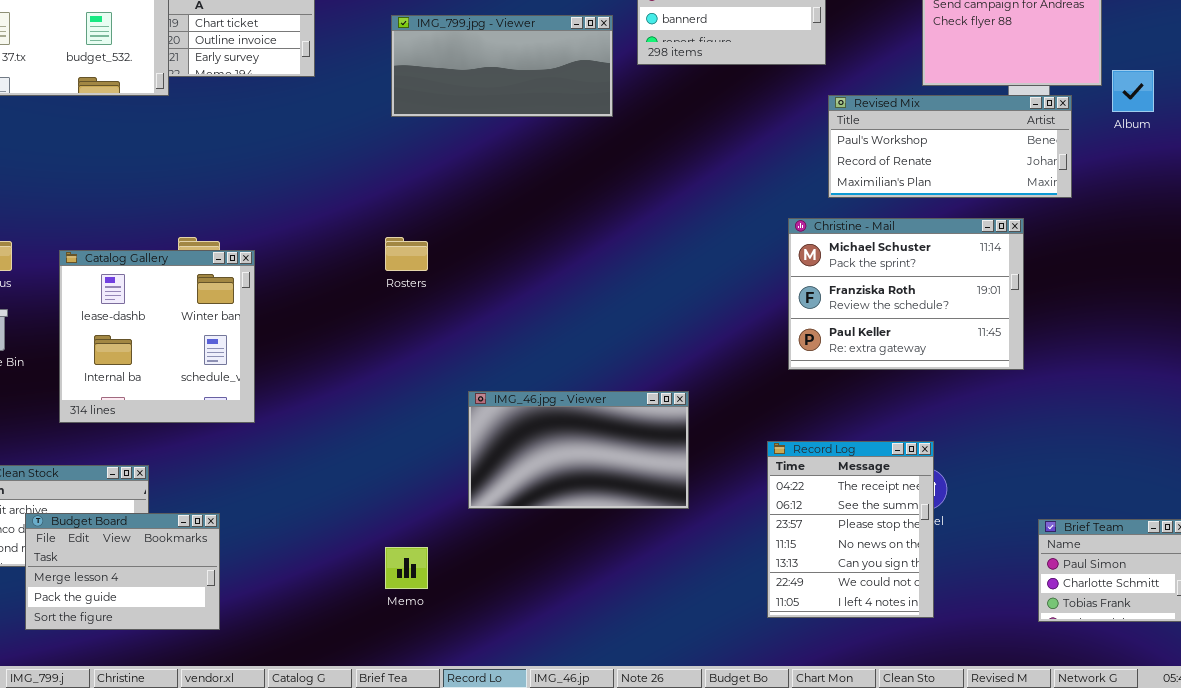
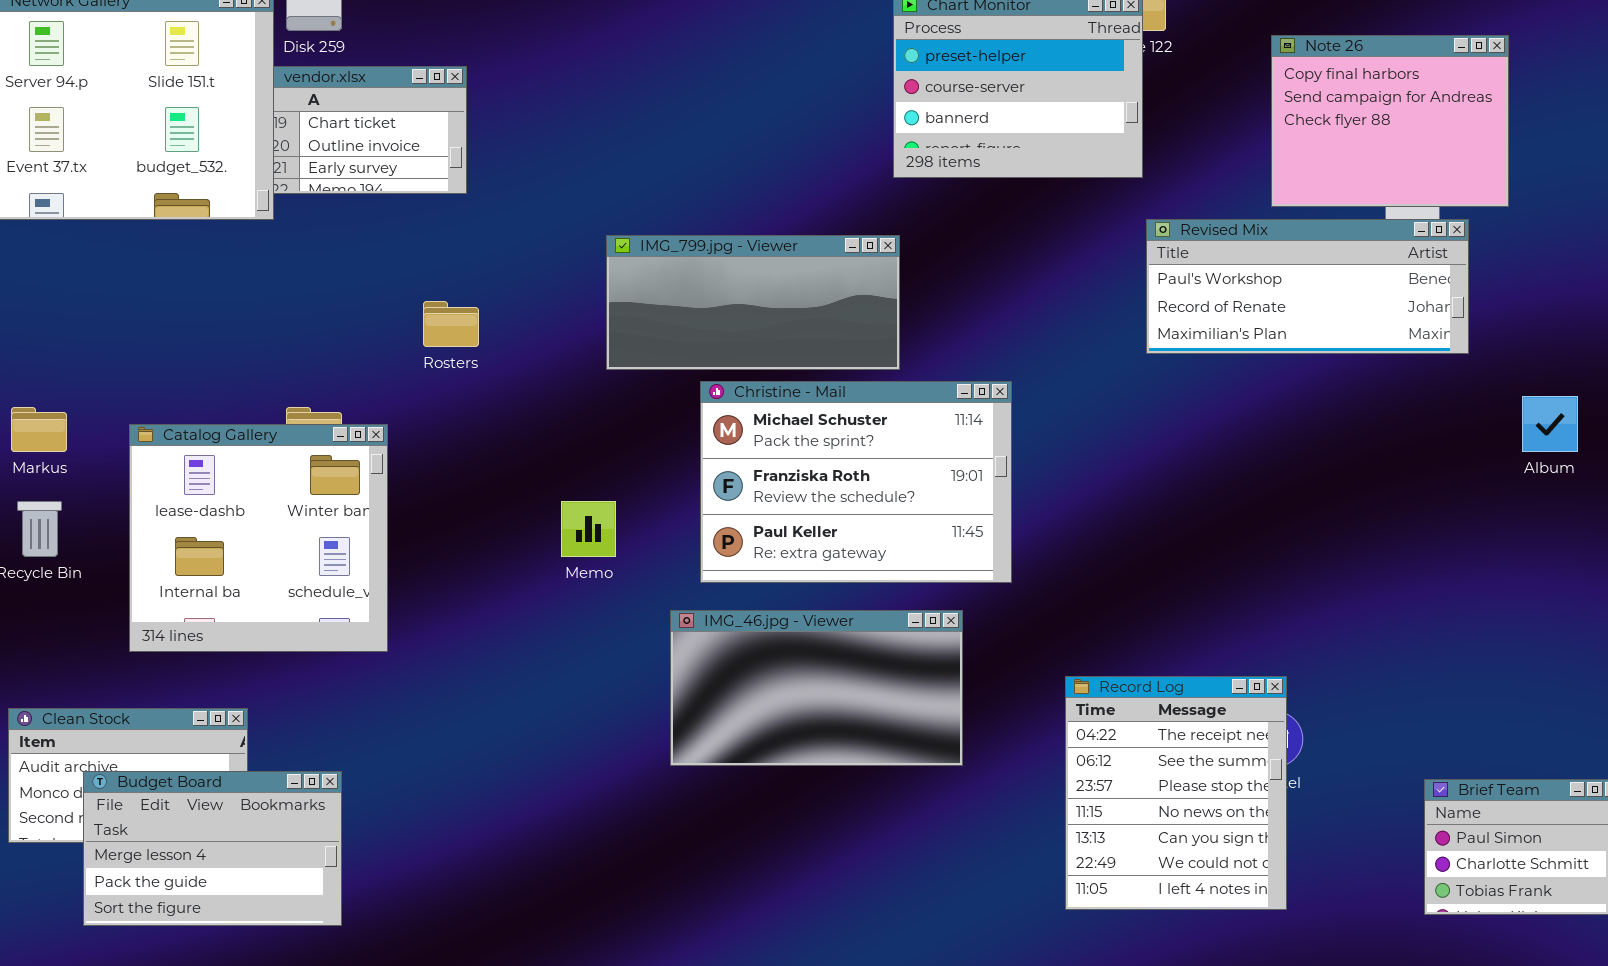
IMG_799.jpg - Viewer: [391,15,613,117] -> [606,235,900,370], moved
Album: [1112,70,1154,112] -> [1522,396,1578,452], moved
Christine - Mail: [788,218,1024,370] -> [700,381,1012,583], moved
Rosters: [385,237,428,271] -> [423,301,479,347], moved
Memo: [385,547,428,589] -> [561,501,616,557], moved

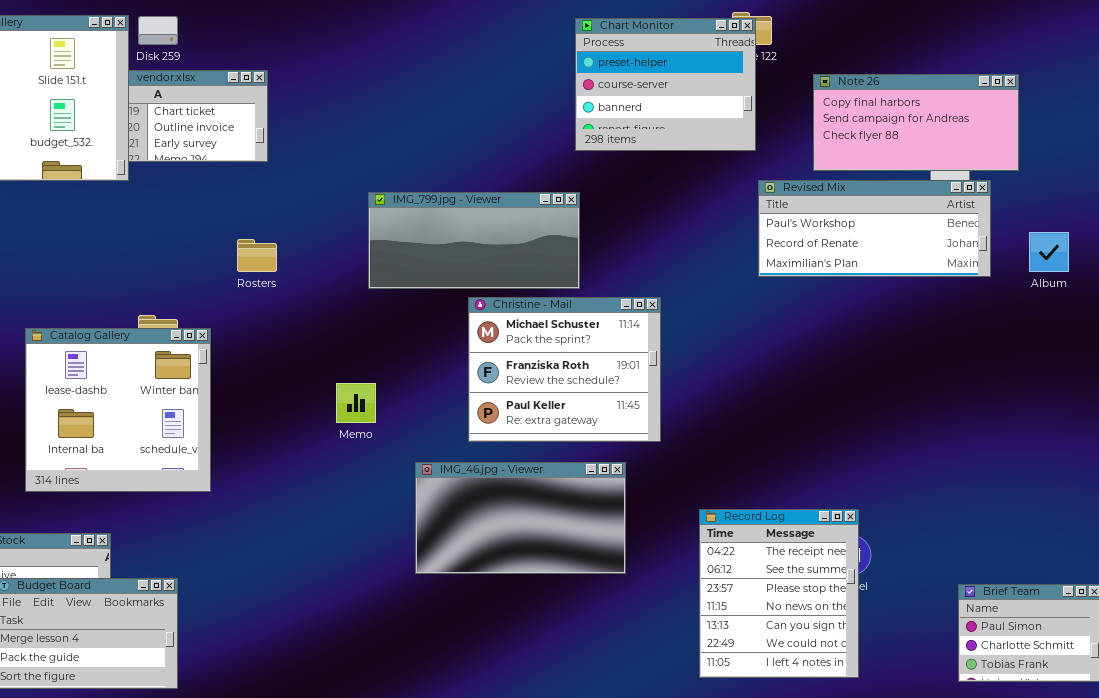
Note 26: [1271,35,1509,207] -> [813,74,1019,171], resized
Christine - Mail: [700,381,1012,583] -> [468,297,661,442], resized
Album: [1522,396,1578,452] -> [1029,232,1069,272], moved

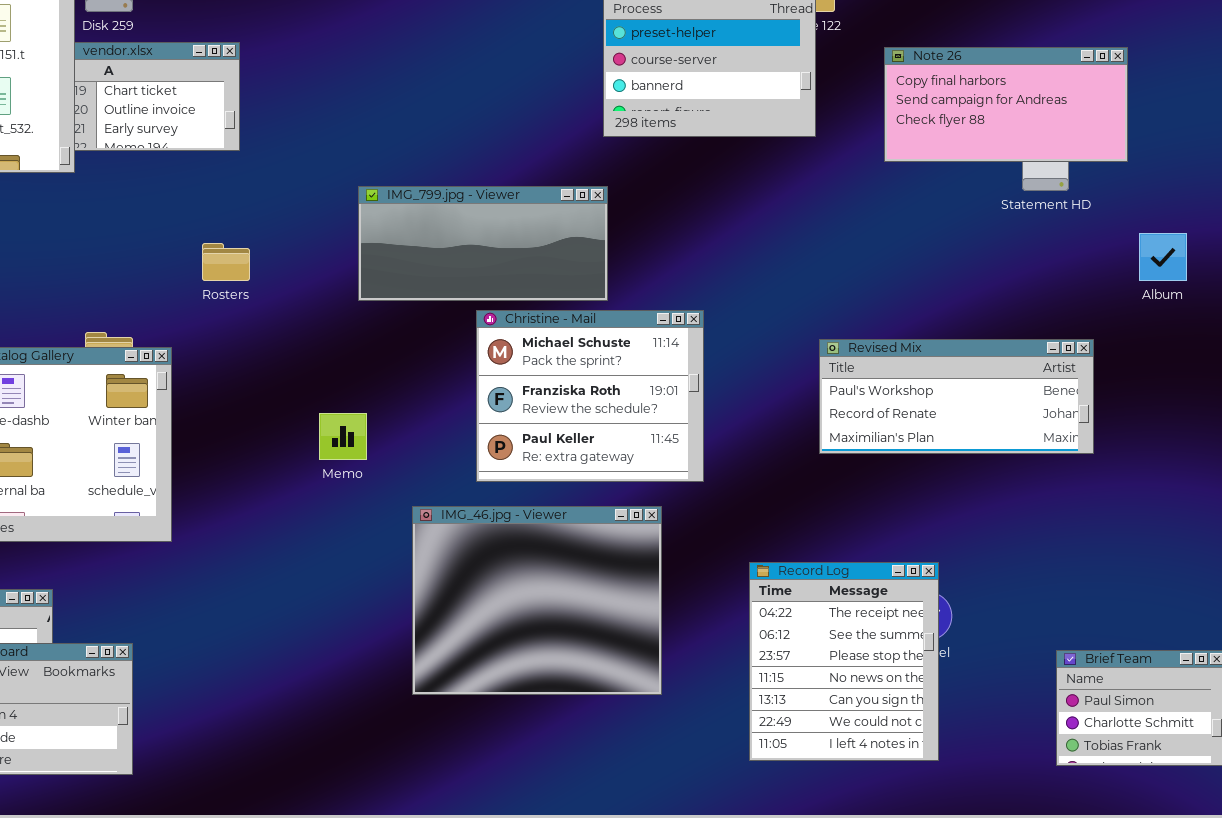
Revised Mix: [758,180,991,277] -> [819,339,1094,454], moved
IMG_46.jpg - Viewer: [415,462,626,574] -> [412,506,662,695], resized

